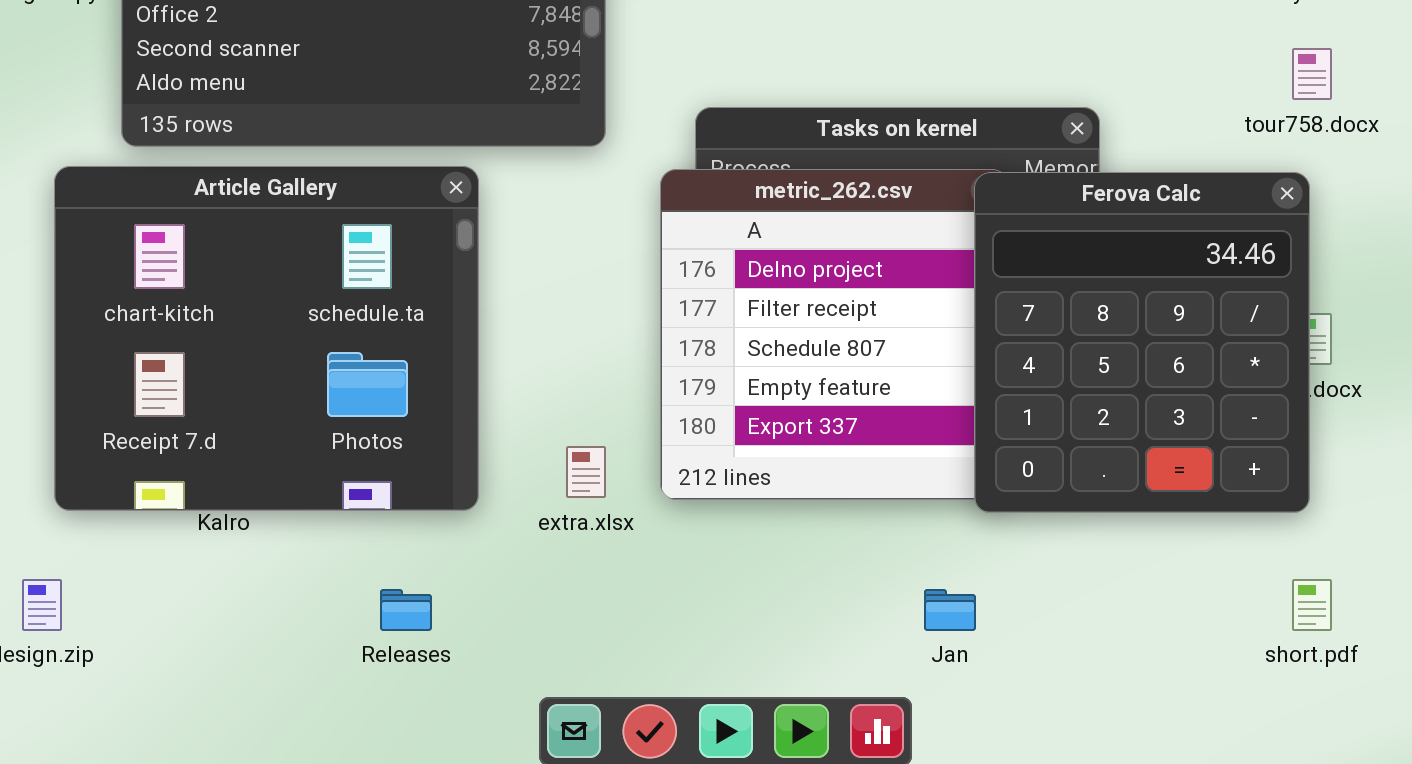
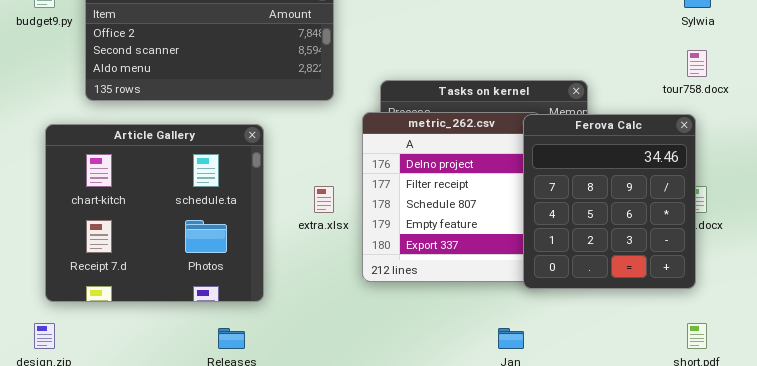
Article Gallery: [54,166,479,511] -> [45,124,264,302], moved
extra.xlsx: [566,446,606,498] -> [314,186,334,213], moved

